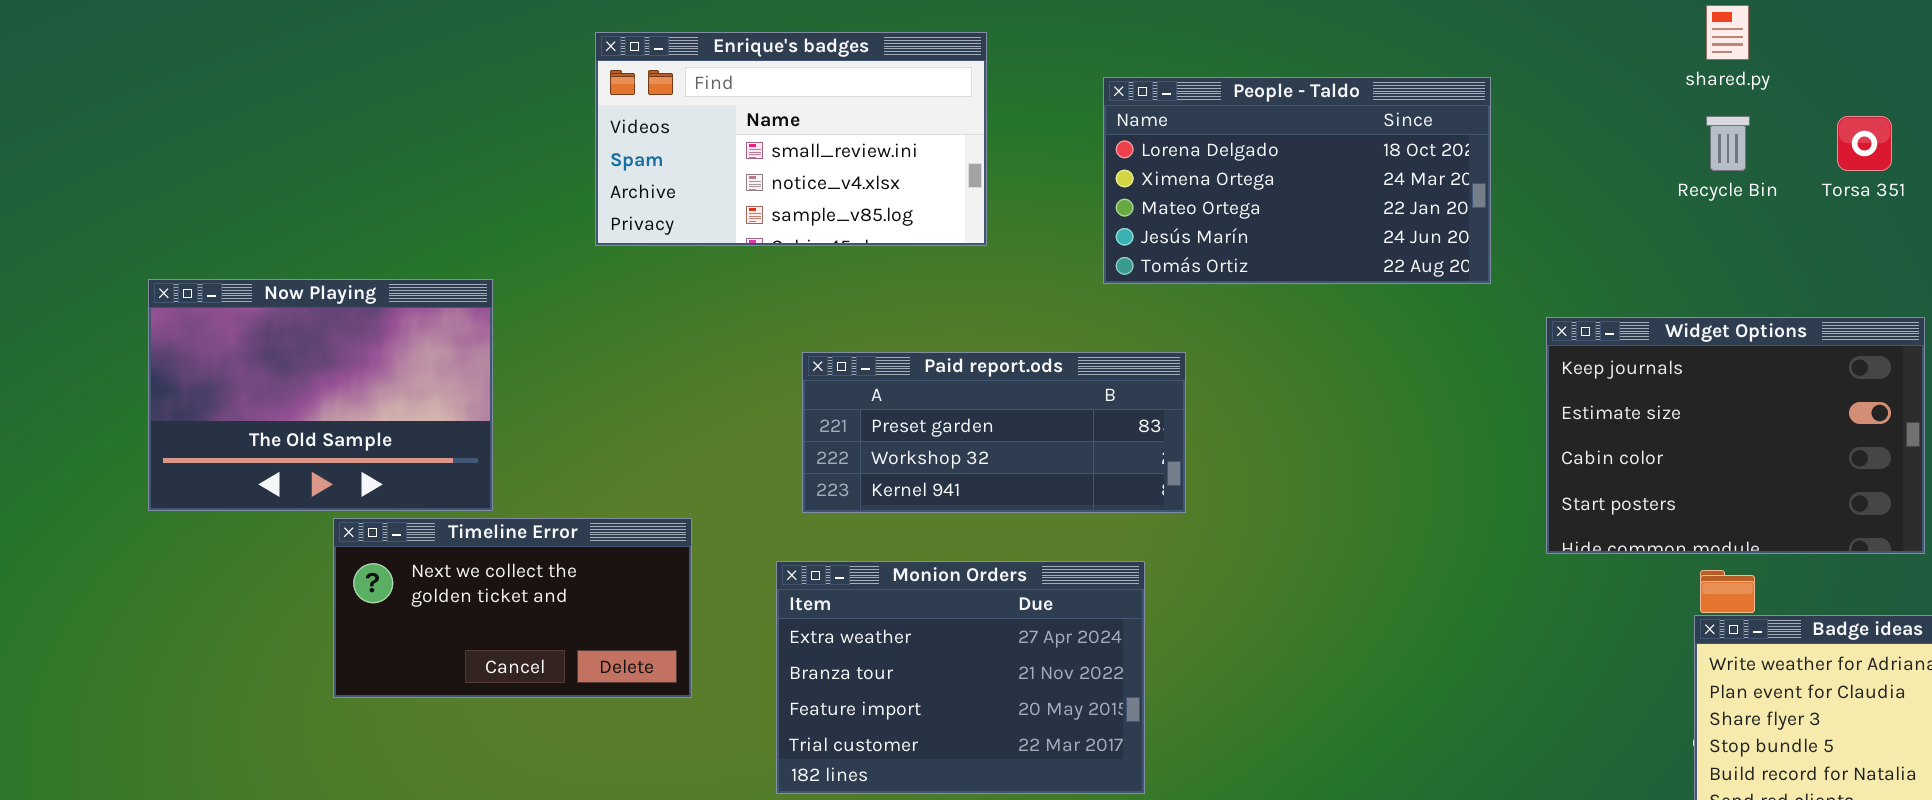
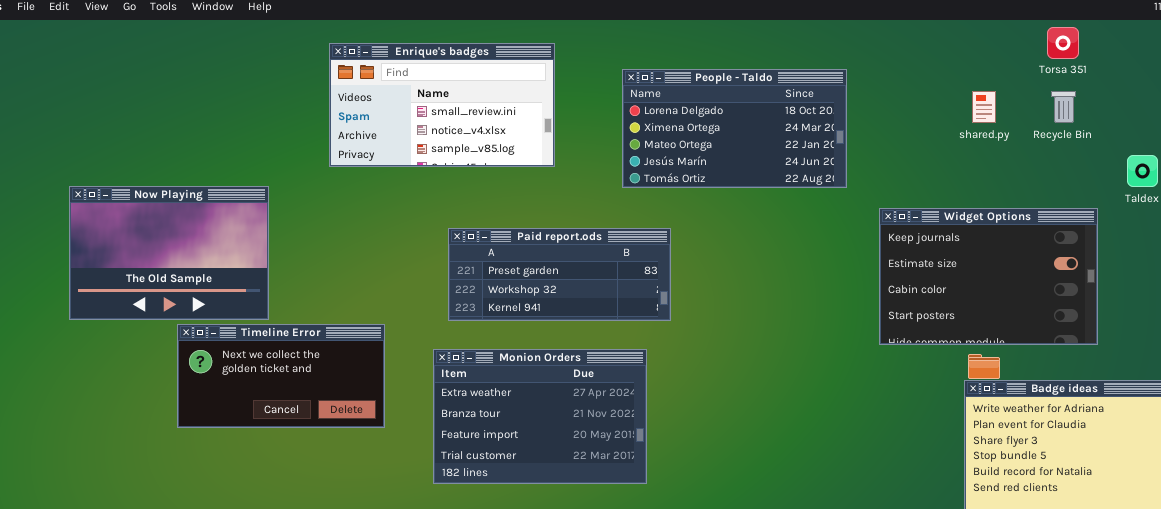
shared.py: [1706,5,1749,60] -> [972,91,996,123], moved
Recycle Bin: [1706,116,1750,171] -> [1051,91,1076,123], moved
Torsa 351: [1837,116,1892,171] -> [1047,27,1079,59], moved

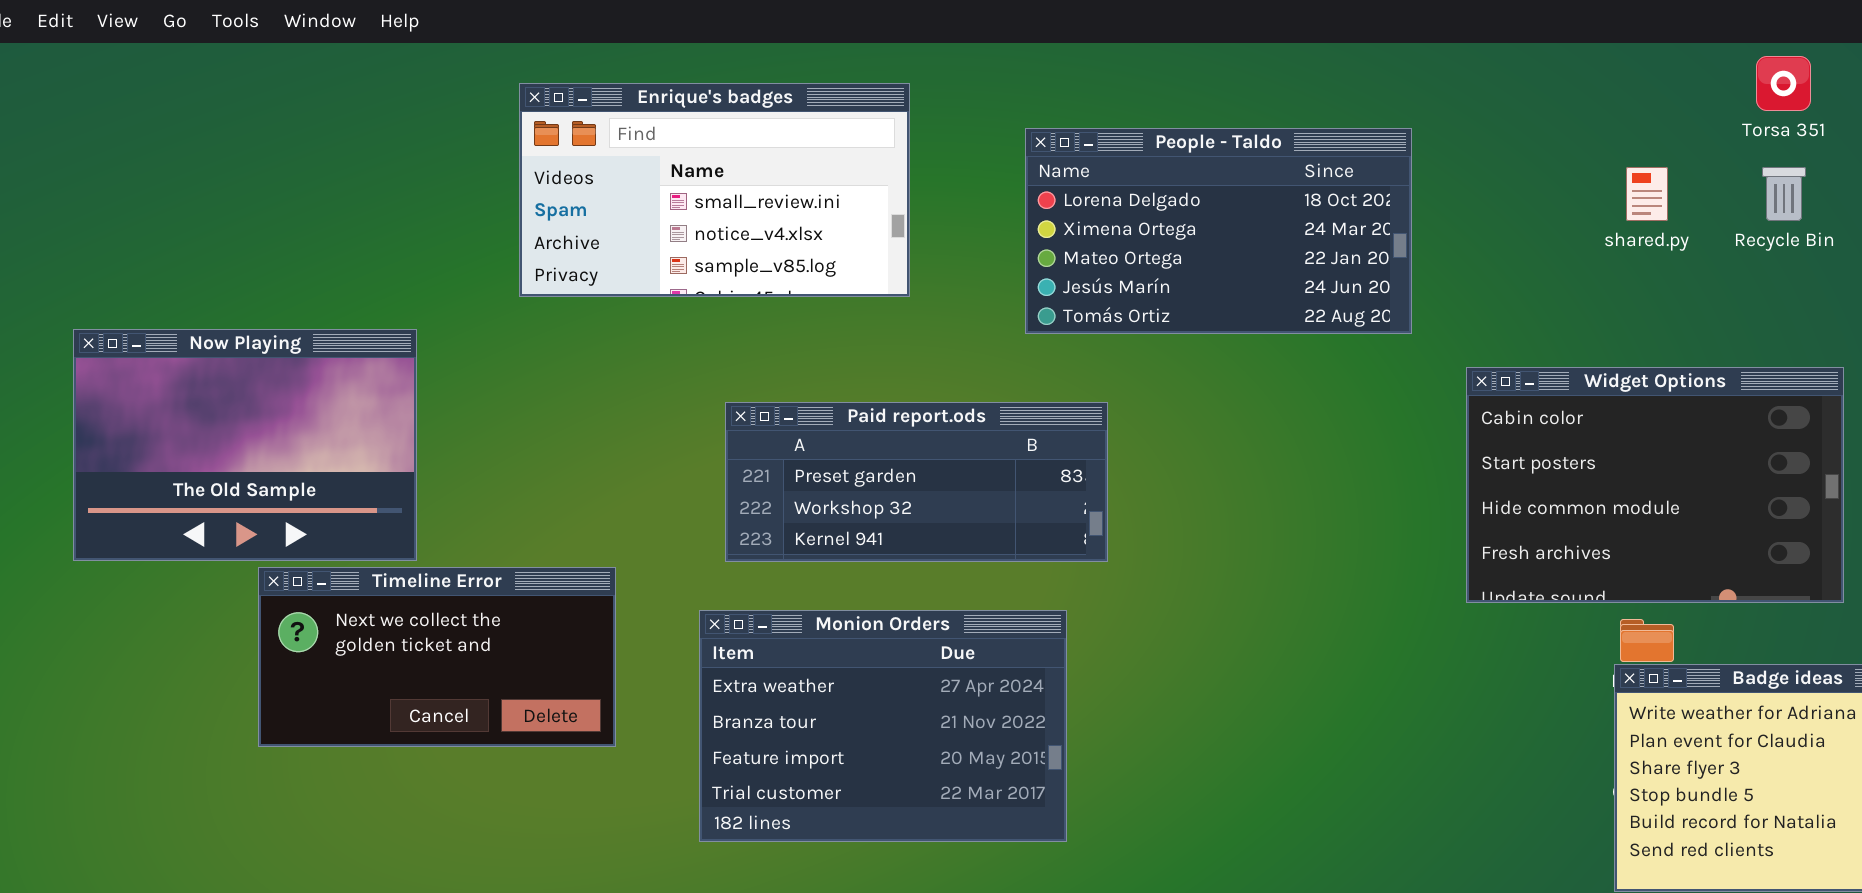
Widget Options: [879,208,1098,345] -> [1466,367,1844,603], scrolled down 2 rows

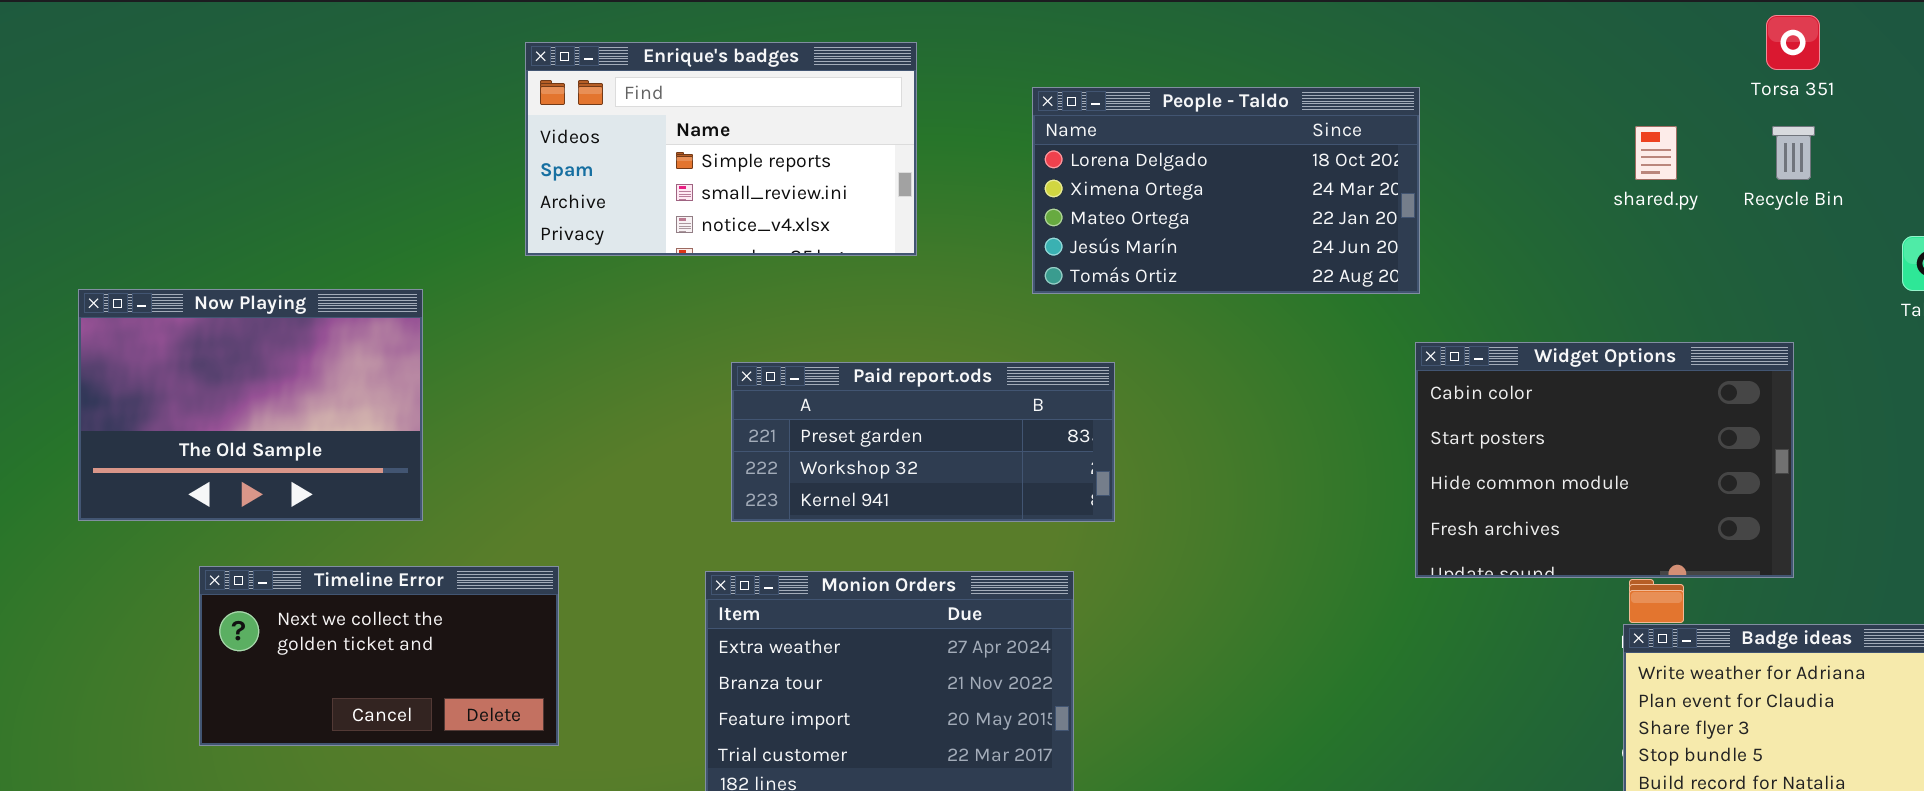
Enrique's badges: [519,83,910,297] -> [525,42,917,256], scrolled up 1 row
Widget Options: [1466,367,1844,603] -> [1415,342,1794,578], moved
Timeline Error: [258,567,616,747] -> [199,566,559,746], moved

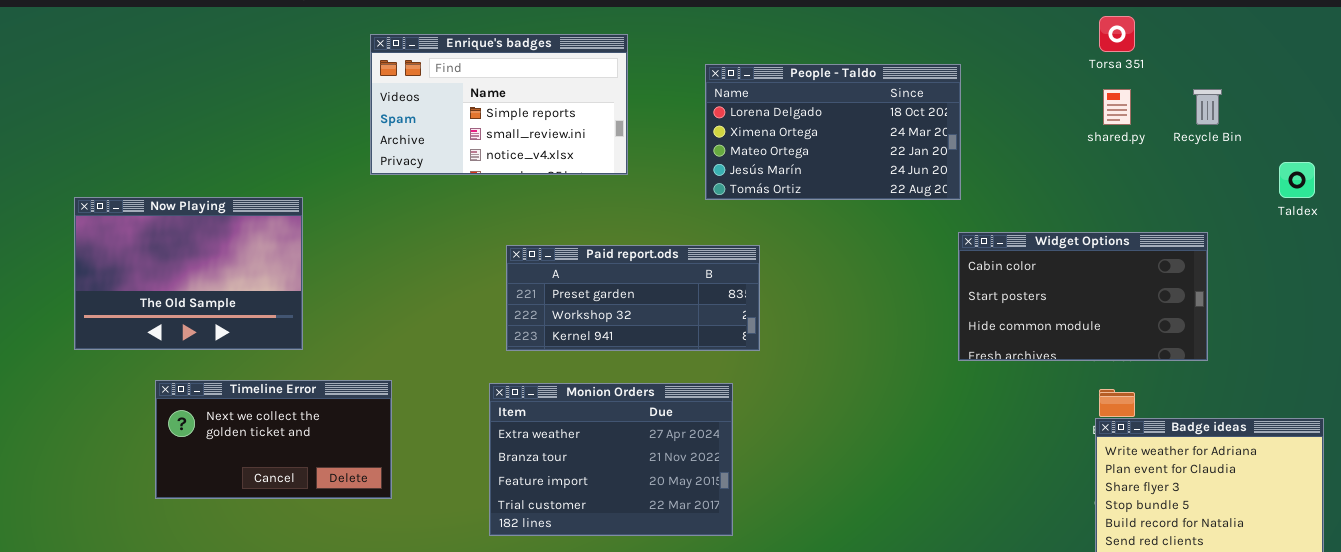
Torsa 351: [1766,15,1820,70] -> [1099,16,1135,52], moved
Widget Options: [1415,342,1794,578] -> [958,232,1208,361], resized

